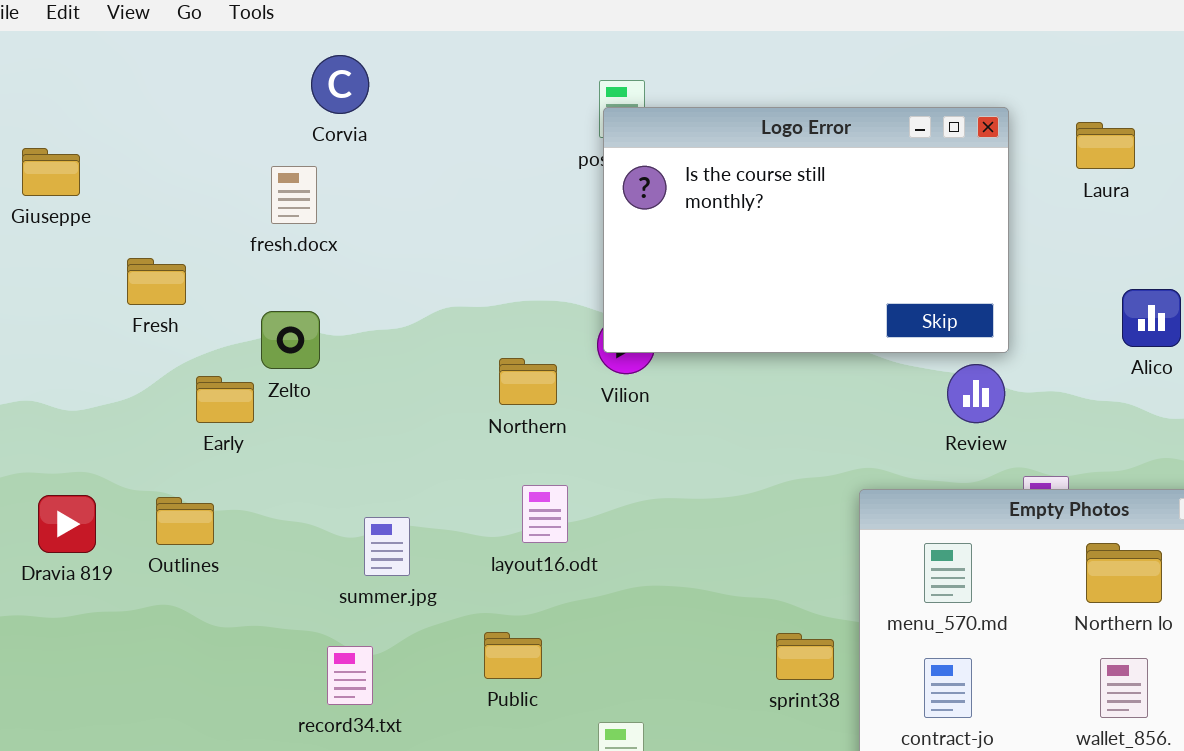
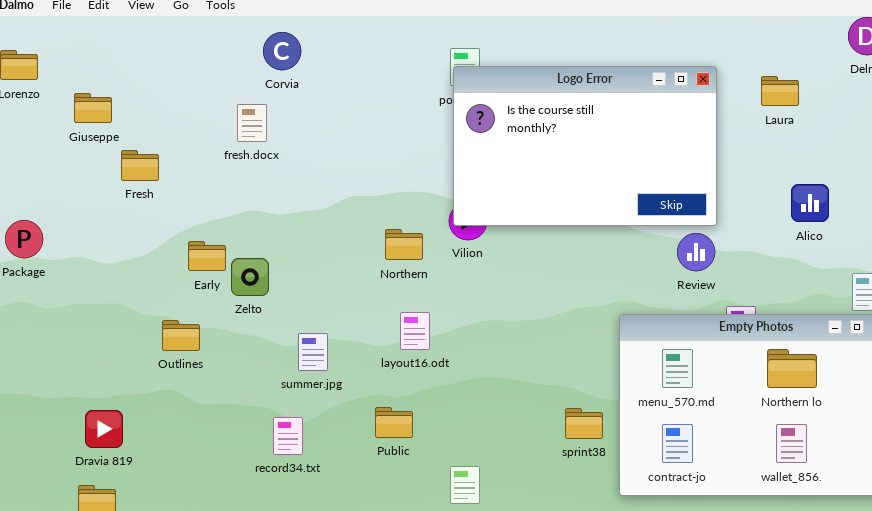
Fresh: [127,258,186,305] -> [121,150,159,181], moved
Zelto: [261,311,320,369] -> [231,258,269,296], moved
Dravia 819: [38,495,96,553] -> [85,410,123,448], moved

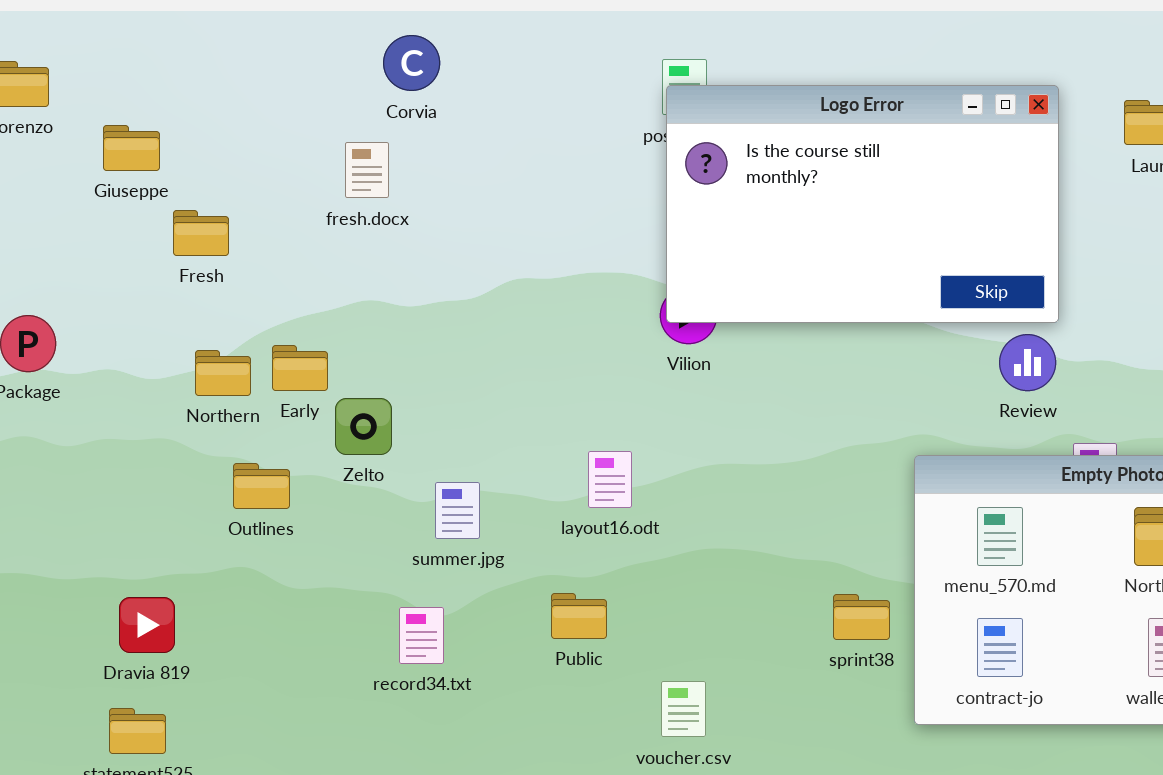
Northern: [385,229,423,260] -> [195,350,251,396], moved
Zelto: [231,258,269,296] -> [335,398,392,455], moved

